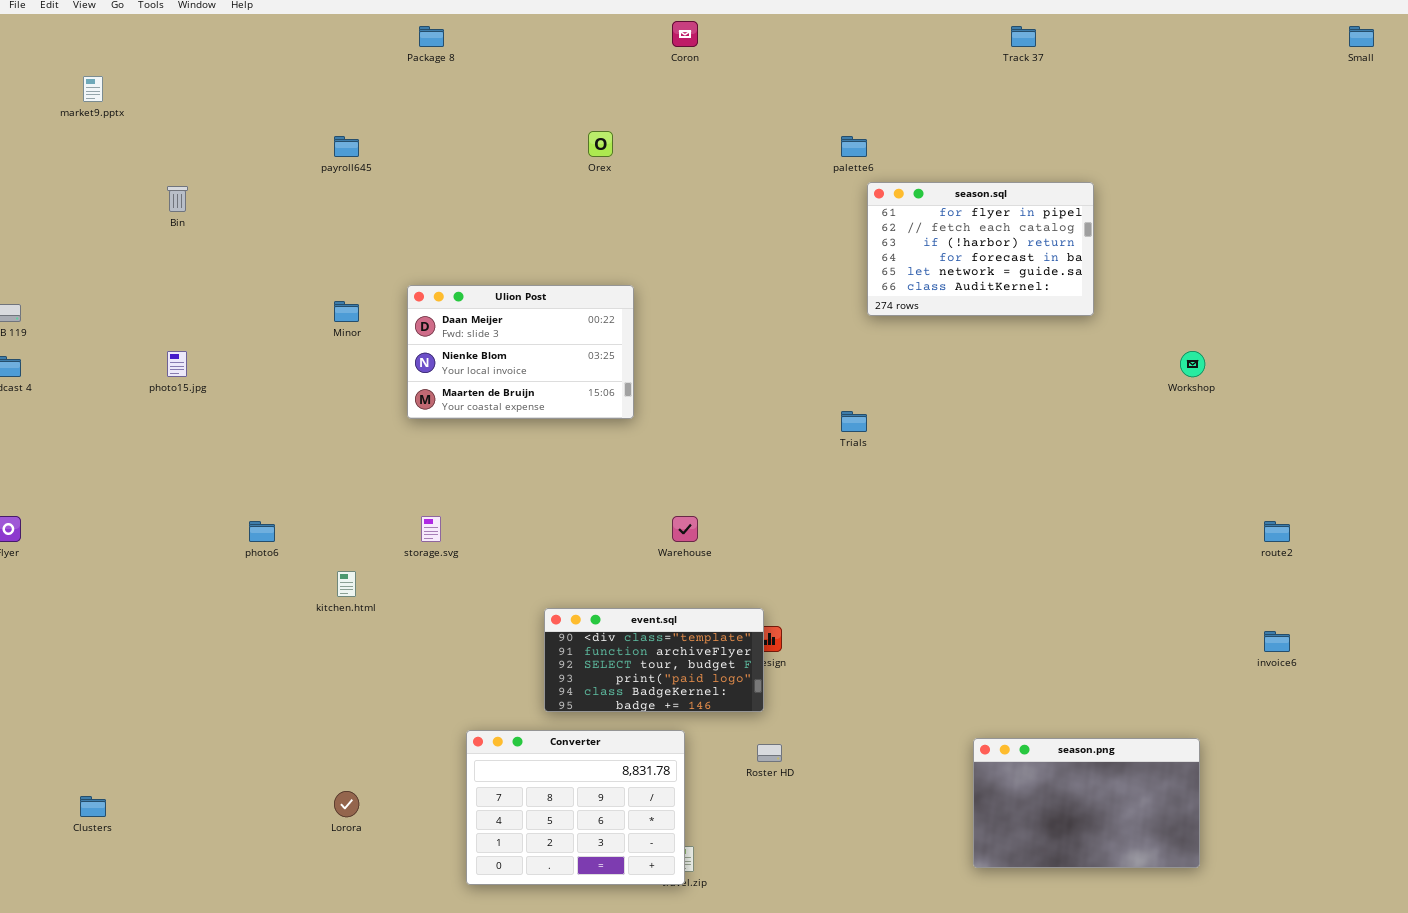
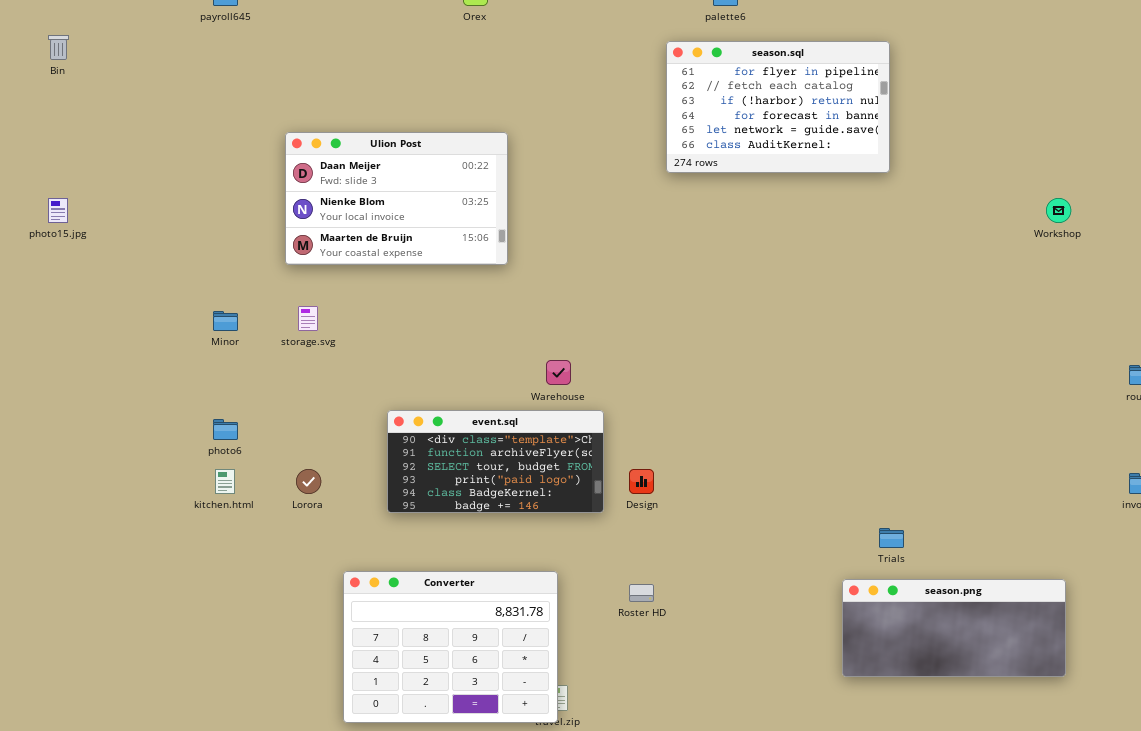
season.sql: [867,182,1094,316] -> [666,41,890,173], moved
Minor: [334,301,359,322] -> [213,311,238,331], moved
Trials: [841,411,867,432] -> [879,528,904,548], moved
storage.svg: [421,516,441,542] -> [298,306,318,331], moved
photo6: [249,521,275,542] -> [213,419,238,440], moved
kitchen.html: [337,571,356,597] -> [215,469,235,494], moved
event.sql: [544,608,764,712] -> [387,410,604,513], moved
season.png: [973,738,1200,868] -> [842,579,1066,677], resized
Lorora: [334,791,359,817] -> [296,469,321,494], moved

